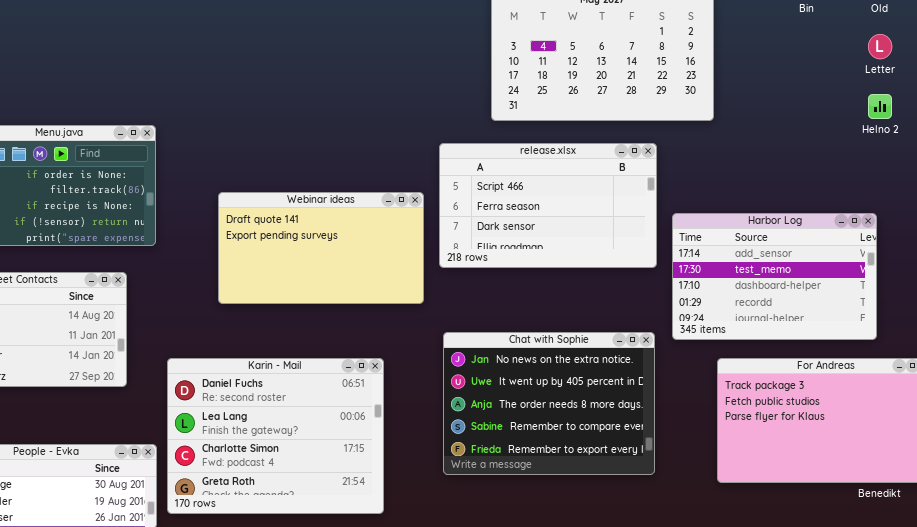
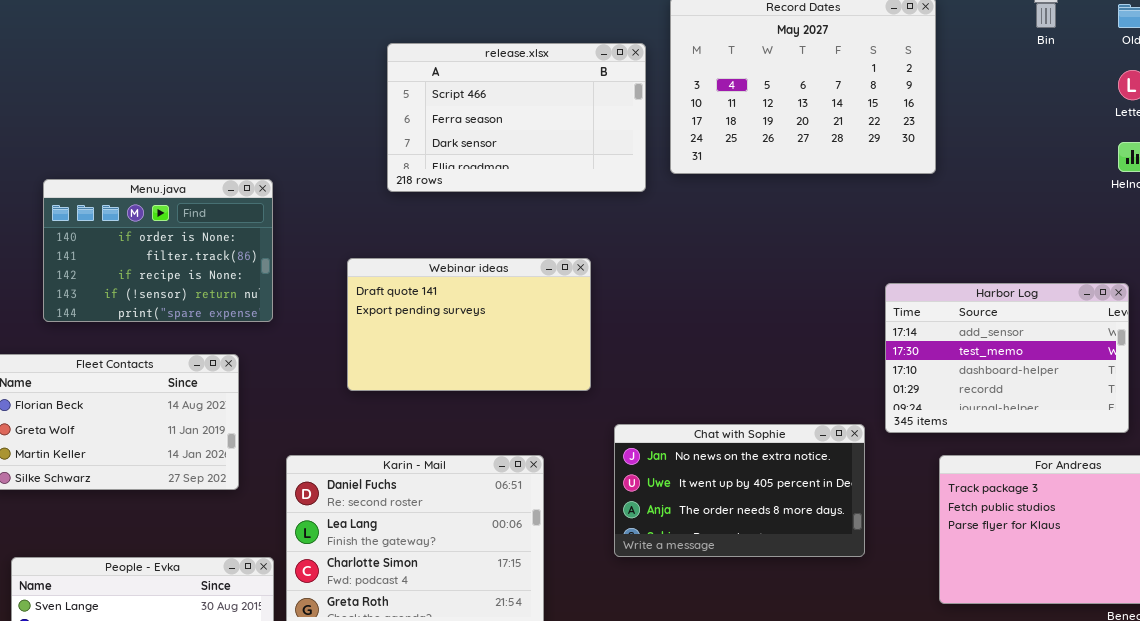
release.xlsx: [439,143,657,268] -> [387,43,646,192], moved
Chat with Sophie: [443,332,655,475] -> [614,424,865,557], resized

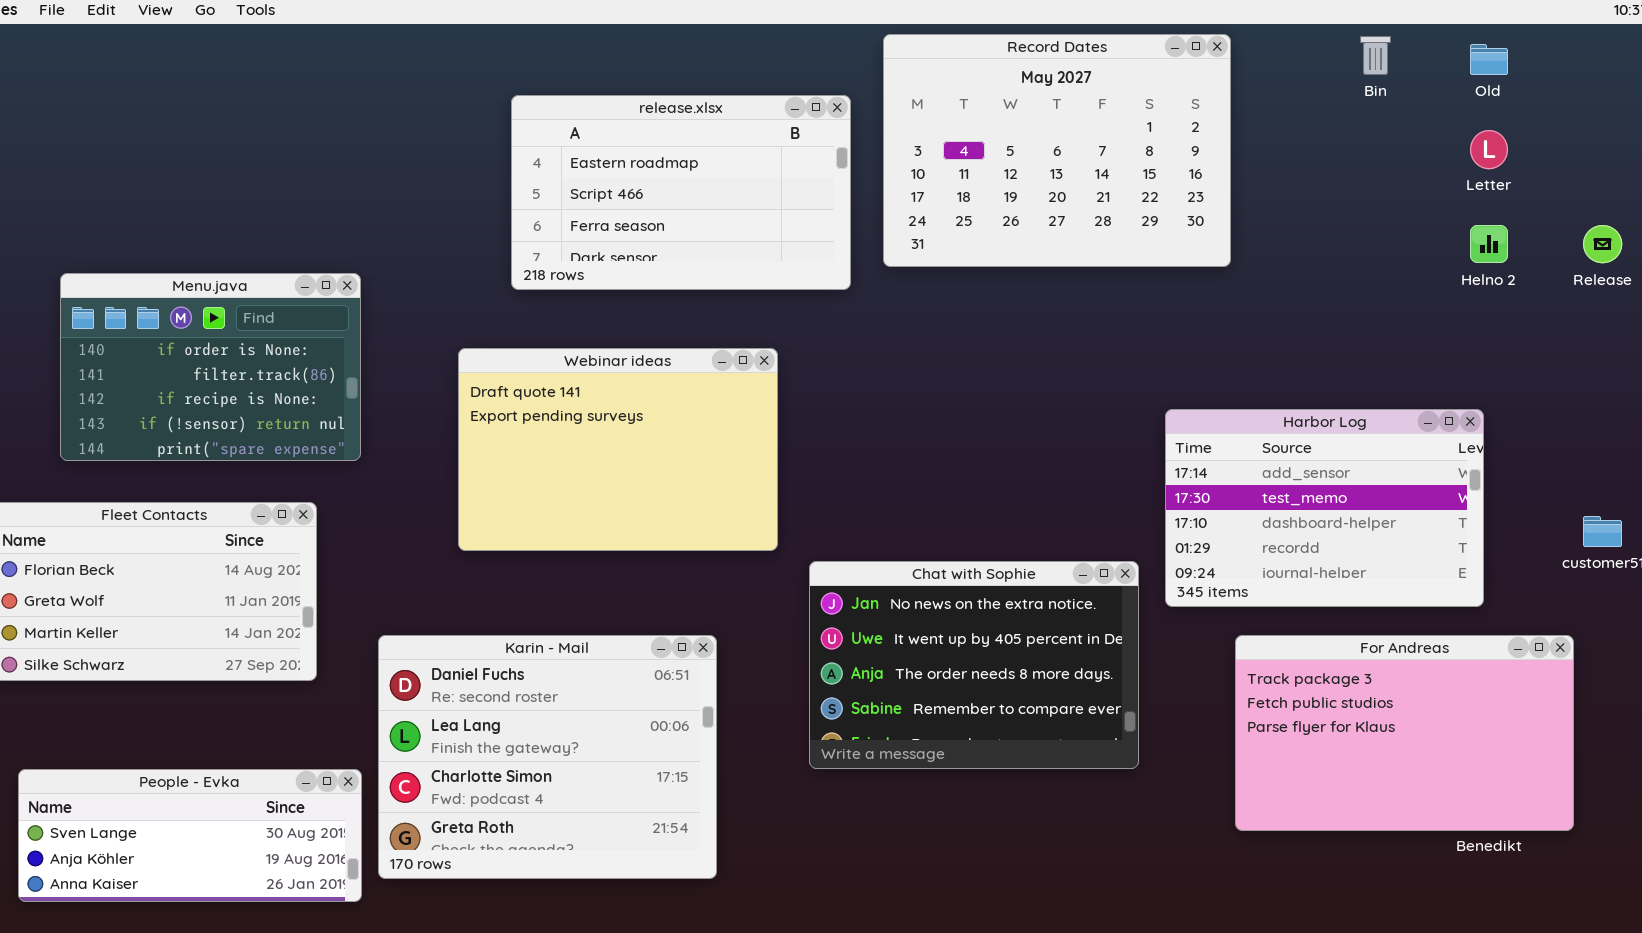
release.xlsx: [387,43,646,192] -> [511,95,851,290], scrolled up 1 row
Webinar ideas: [347,258,591,391] -> [458,348,778,551], resized
Chat with Sophie: [614,424,865,557] -> [809,561,1139,769], resized

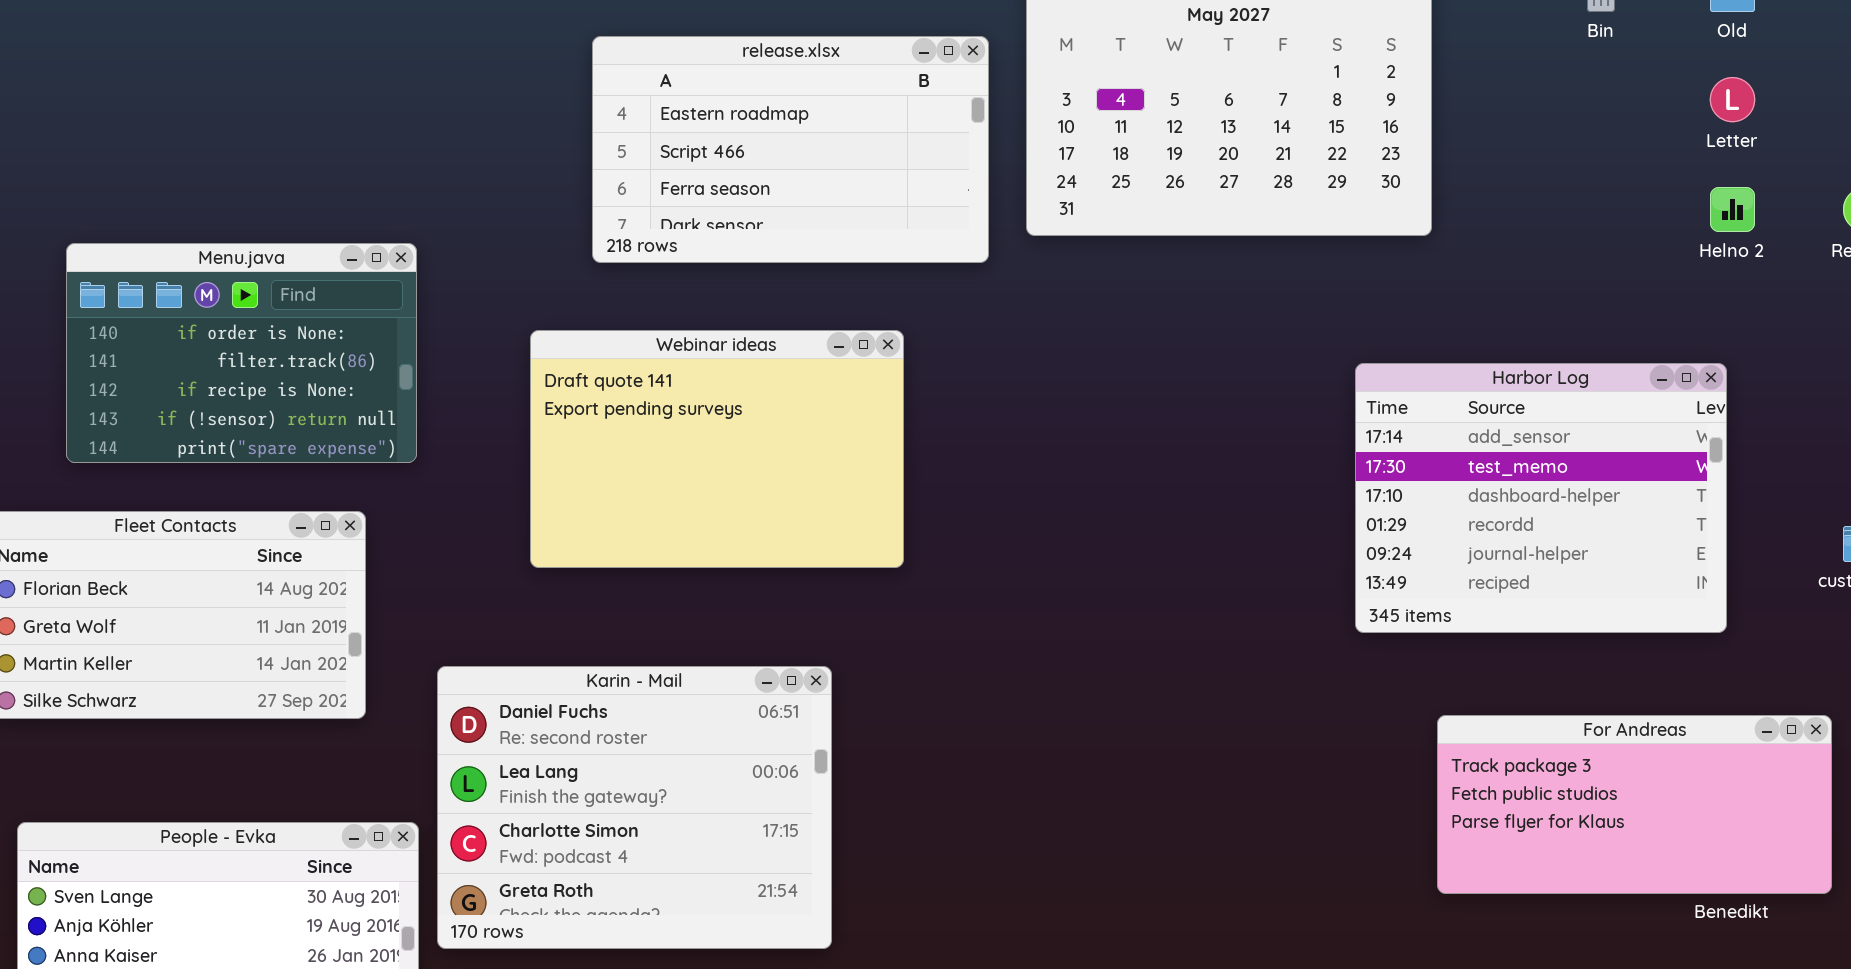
Harbor Log: [1165,409,1484,607] -> [1355,363,1727,633], resized
Chat with Sophie: [809,561,1139,769] -> none, closed
For Andreas: [1235,635,1574,831] -> [1437,715,1832,894], resized

